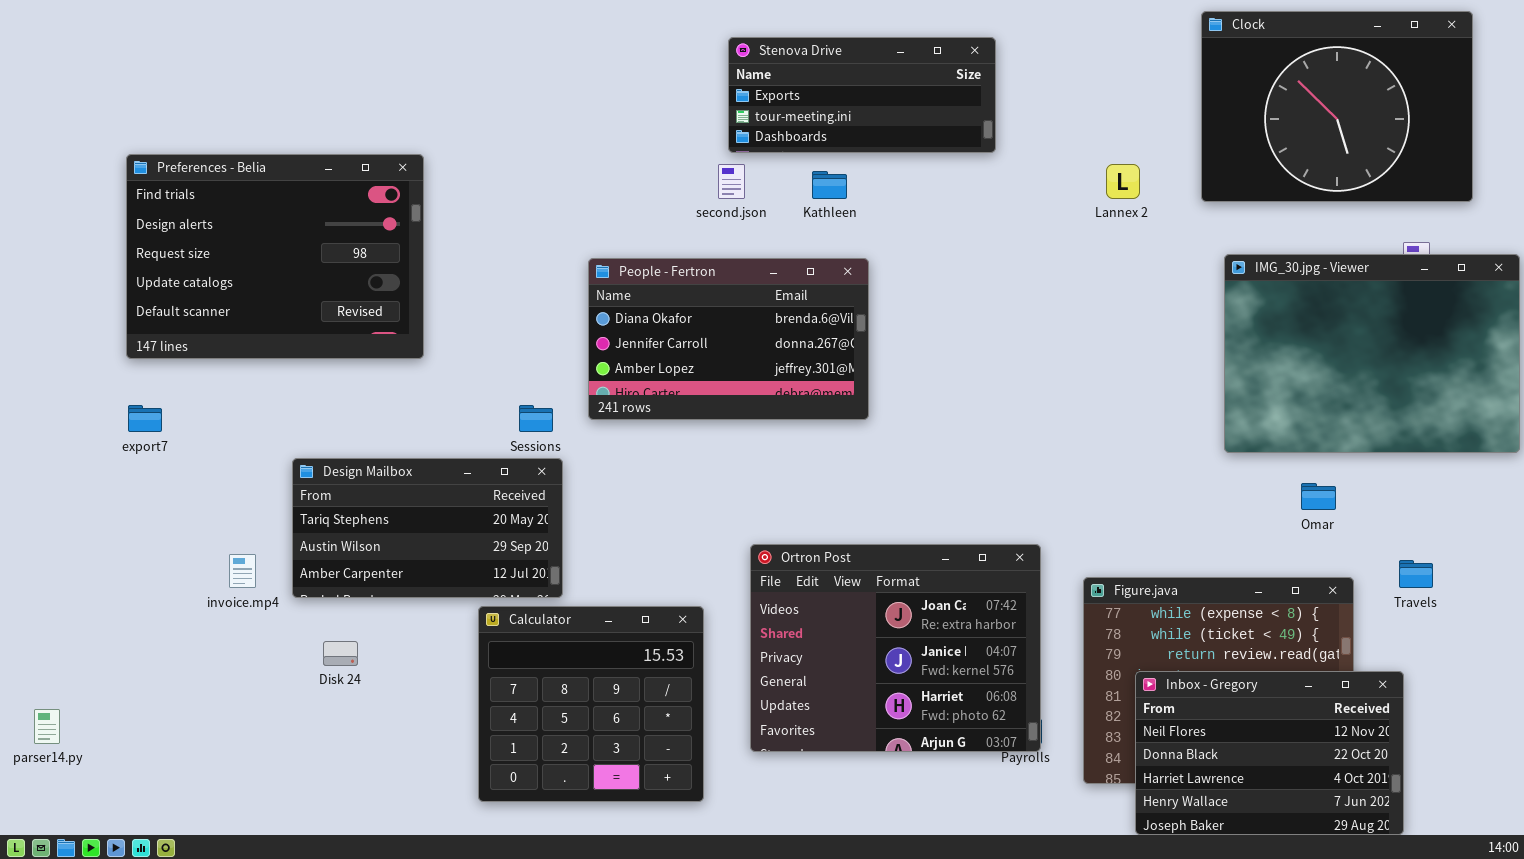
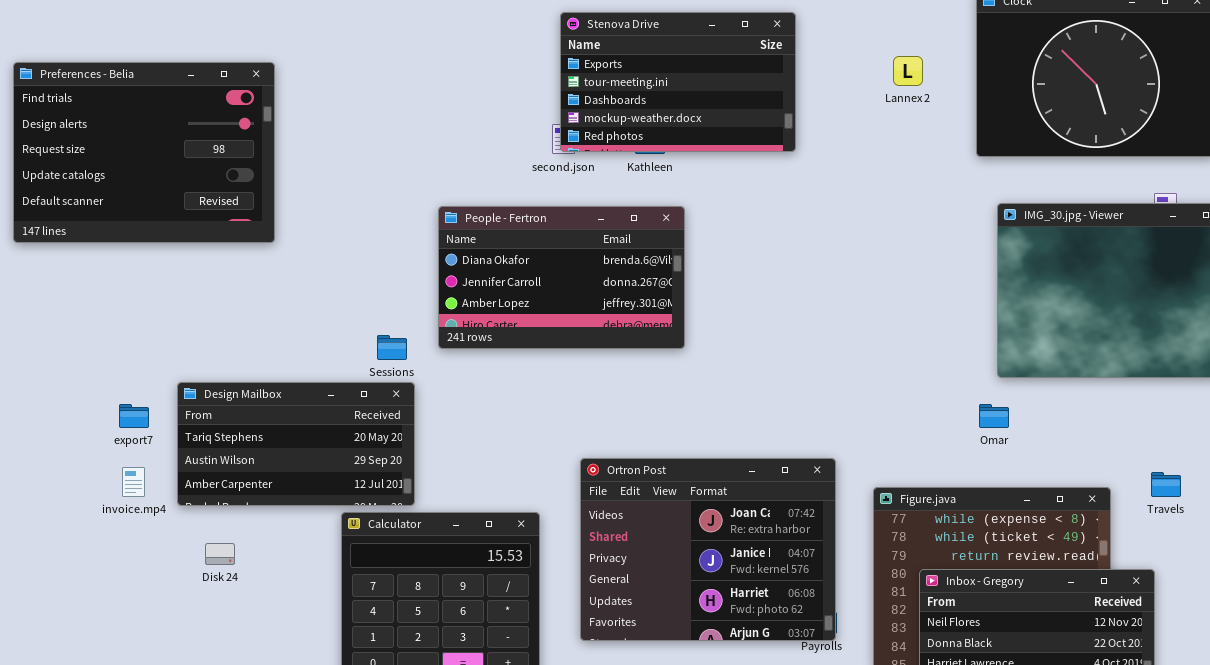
Stenova Drive: [728,37,996,153] -> [560,12,796,152], resized
Preferences - Belia: [126,154,424,359] -> [13,62,275,243], moved
Lannex 2: [1106,164,1140,199] -> [893,56,923,86], moved
export7: [128,405,162,432] -> [119,404,149,428], moved
Omar: [1301,483,1336,510] -> [979,404,1009,428], moved

